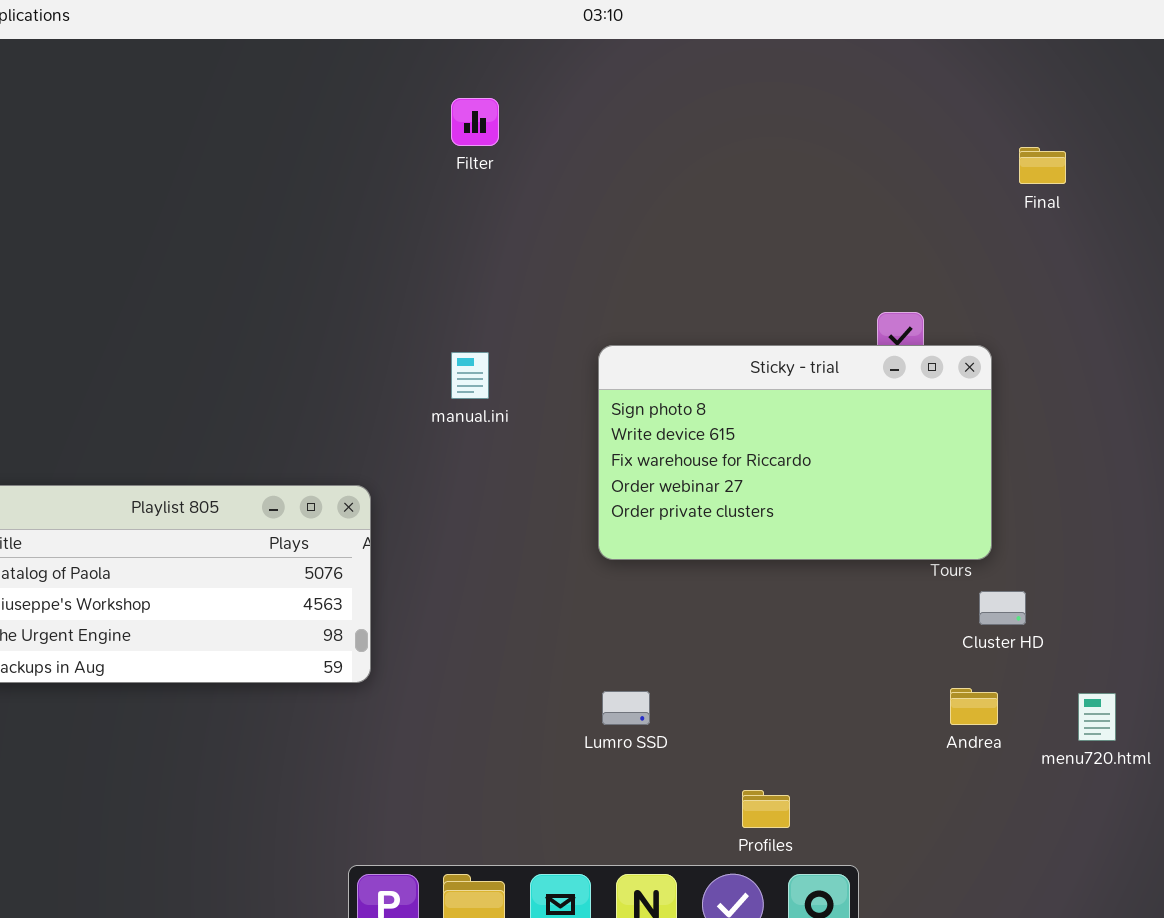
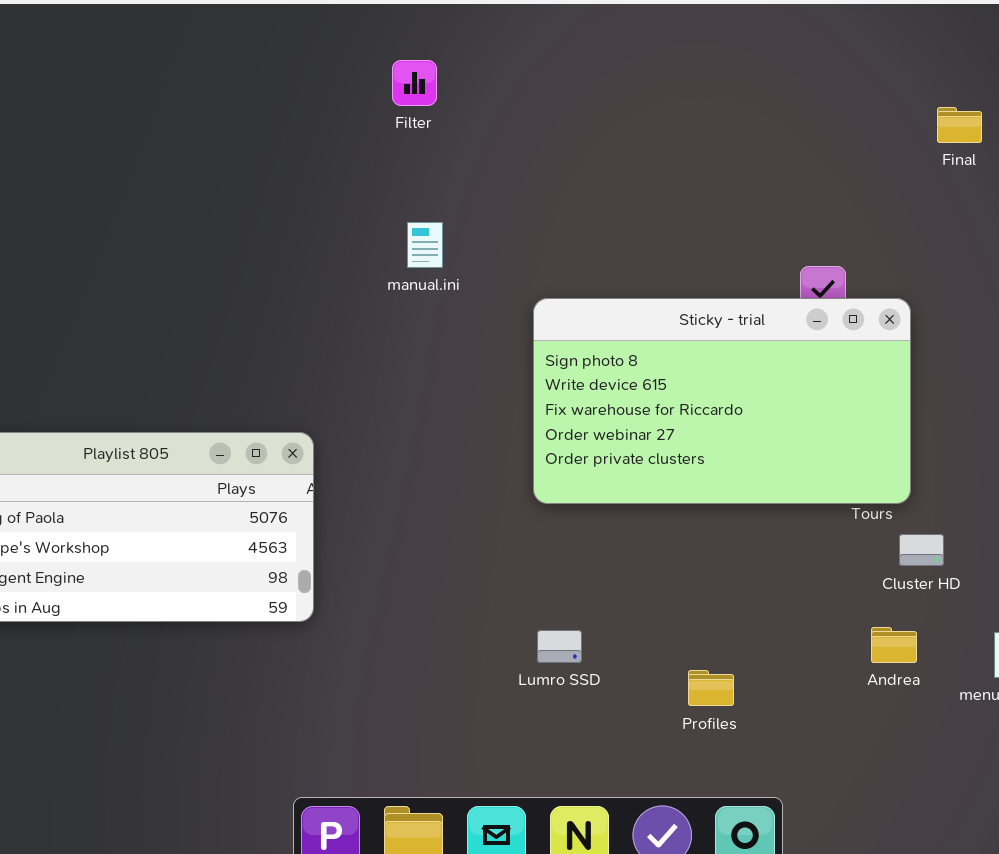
manual.ini: [451,352,489,399] -> [407,222,443,268], moved
Profiles: [742,790,790,828] -> [688,670,734,706], moved

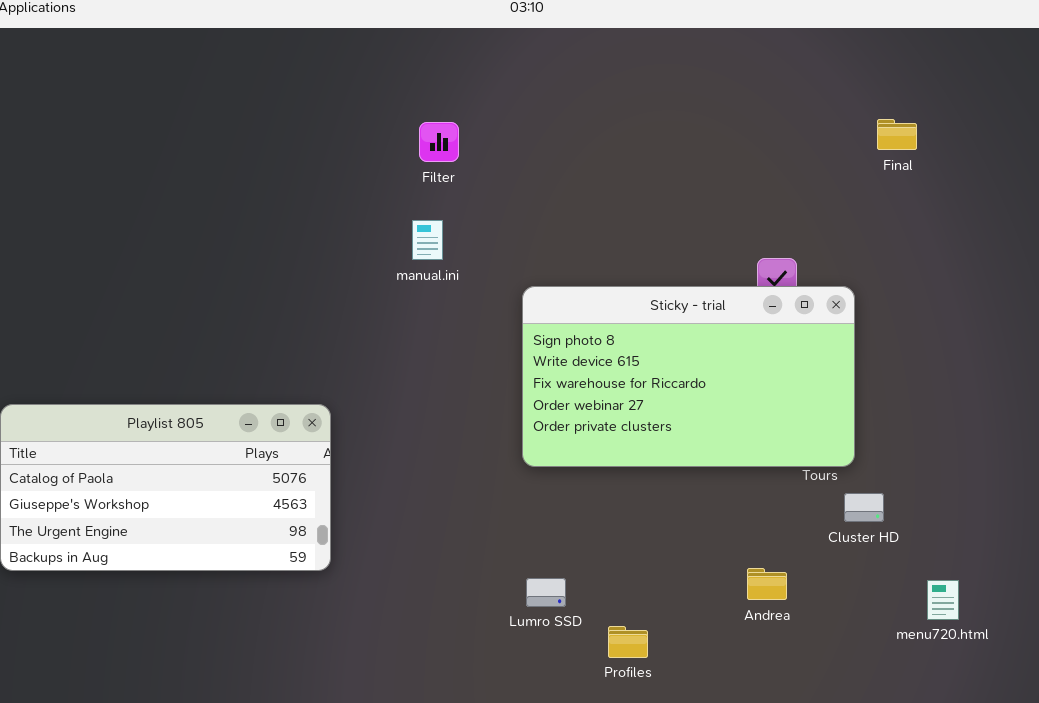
Filter: [392,60,437,106] -> [419,122,459,162], moved
Andrea: [871,627,917,663] -> [747,568,787,600], moved
Profiles: [688,670,734,706] -> [608,626,648,658], moved

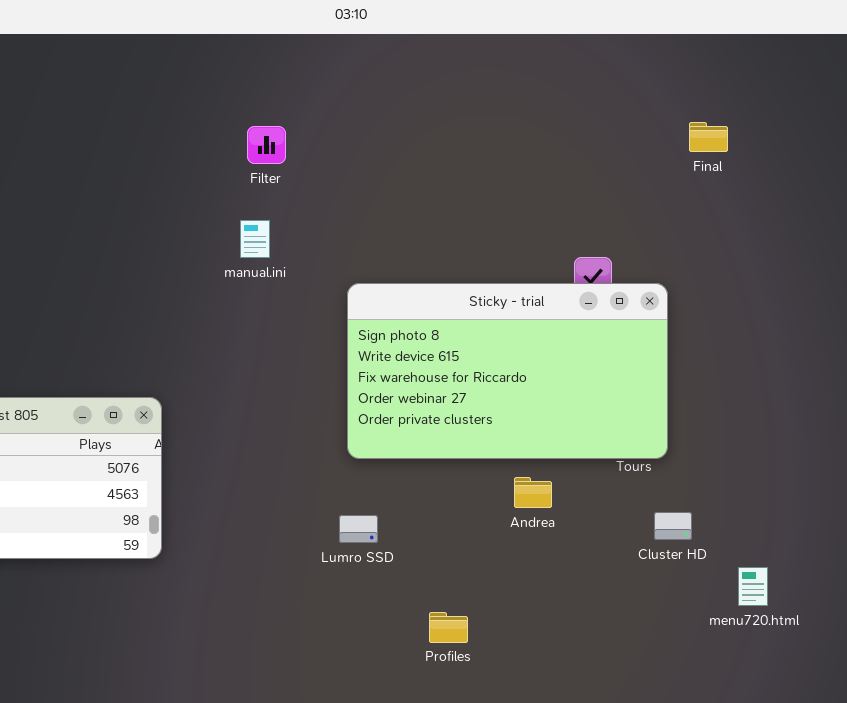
Cluster HD: [844,493,884,522] -> [654,512,692,540], moved
Andrea: [747,568,787,600] -> [514,477,552,508], moved
Lumro SSD: [526,578,566,607] -> [339,515,378,543], moved

